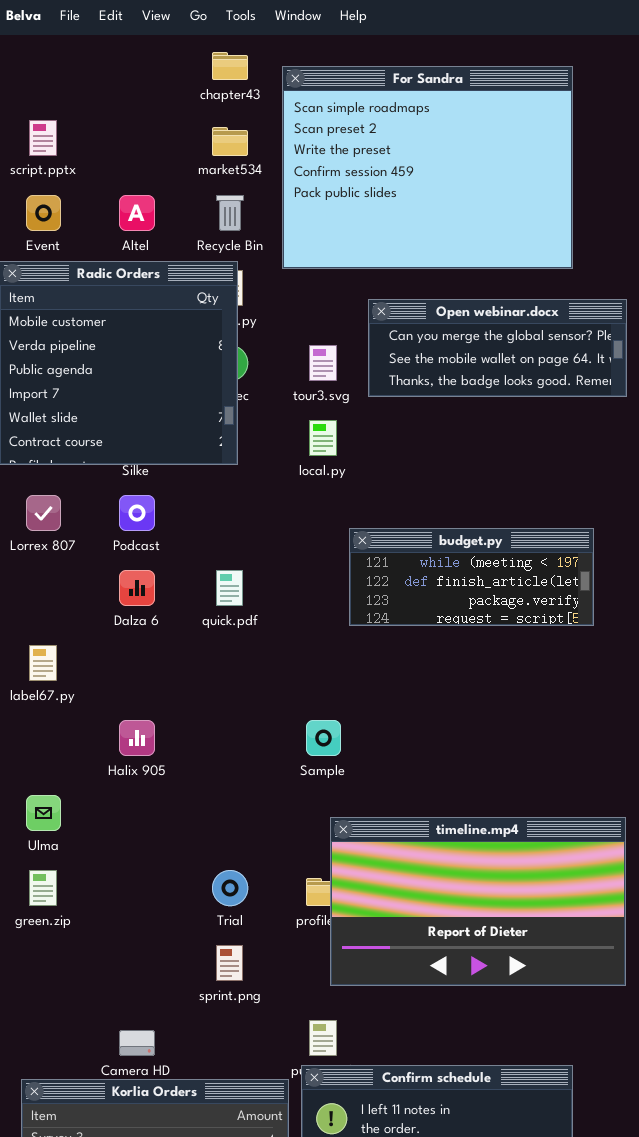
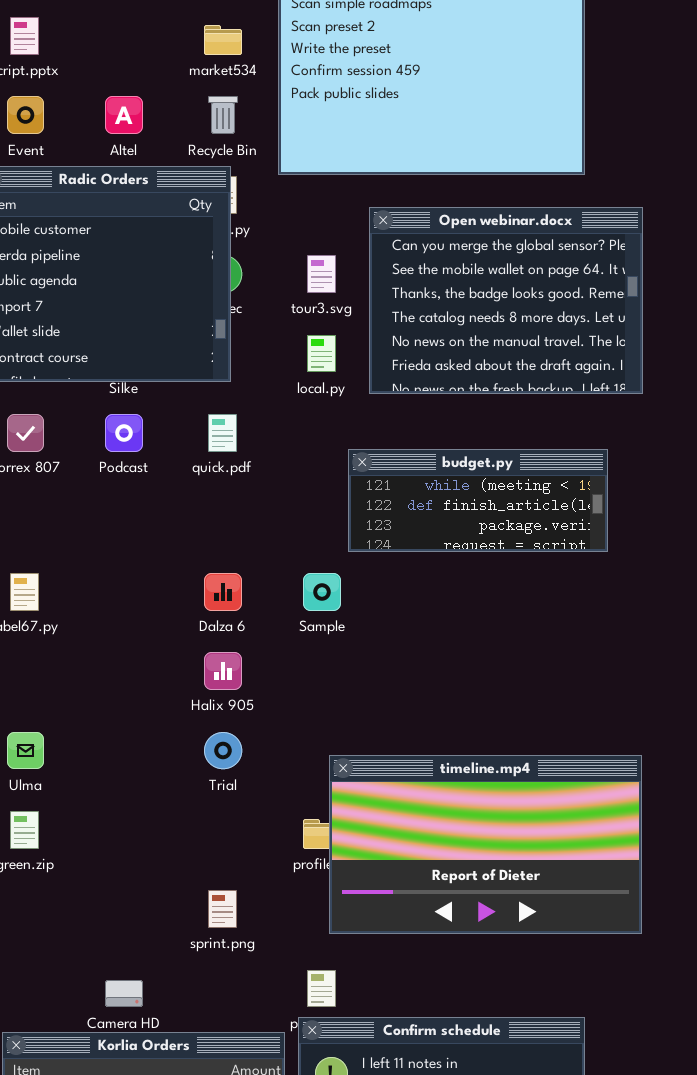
Open webinar.docx: [368,299,627,397] -> [369,207,643,394], resized
Dalza 6: [119,570,155,606] -> [204,573,242,611], moved
quick.pdf: [216,570,243,606] -> [208,414,237,452], moved
Halix 905: [119,720,155,756] -> [204,652,242,690], moved
Sample: [306,720,341,756] -> [303,573,341,611], moved
Trial: [212,870,248,906] -> [204,732,242,769], moved

